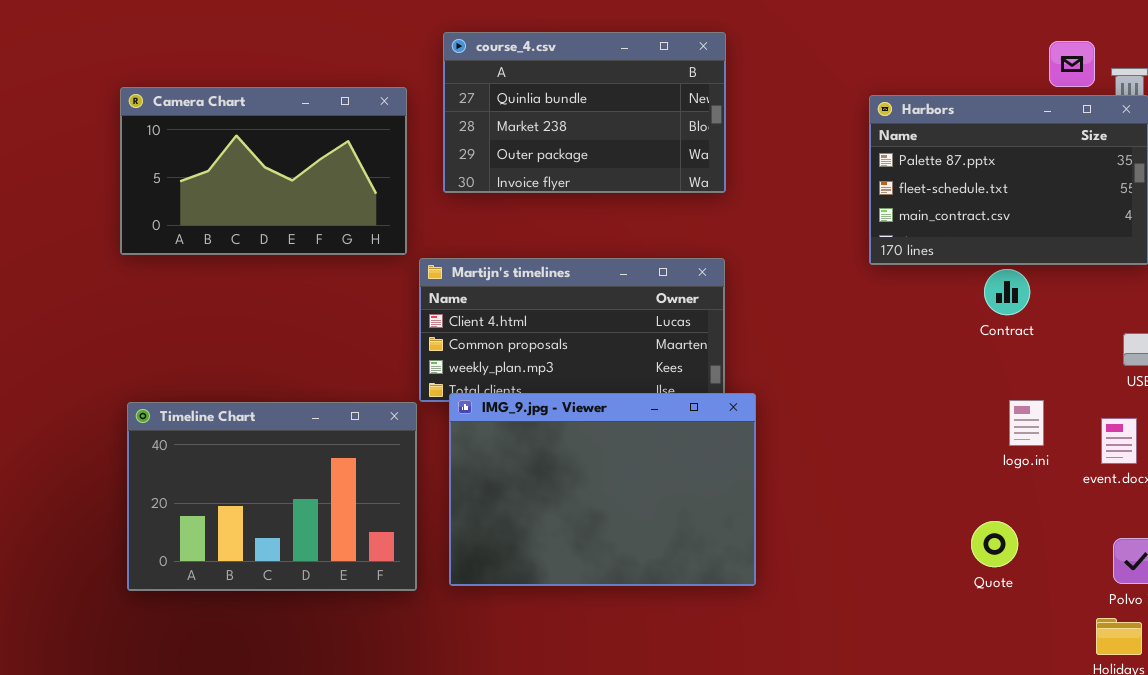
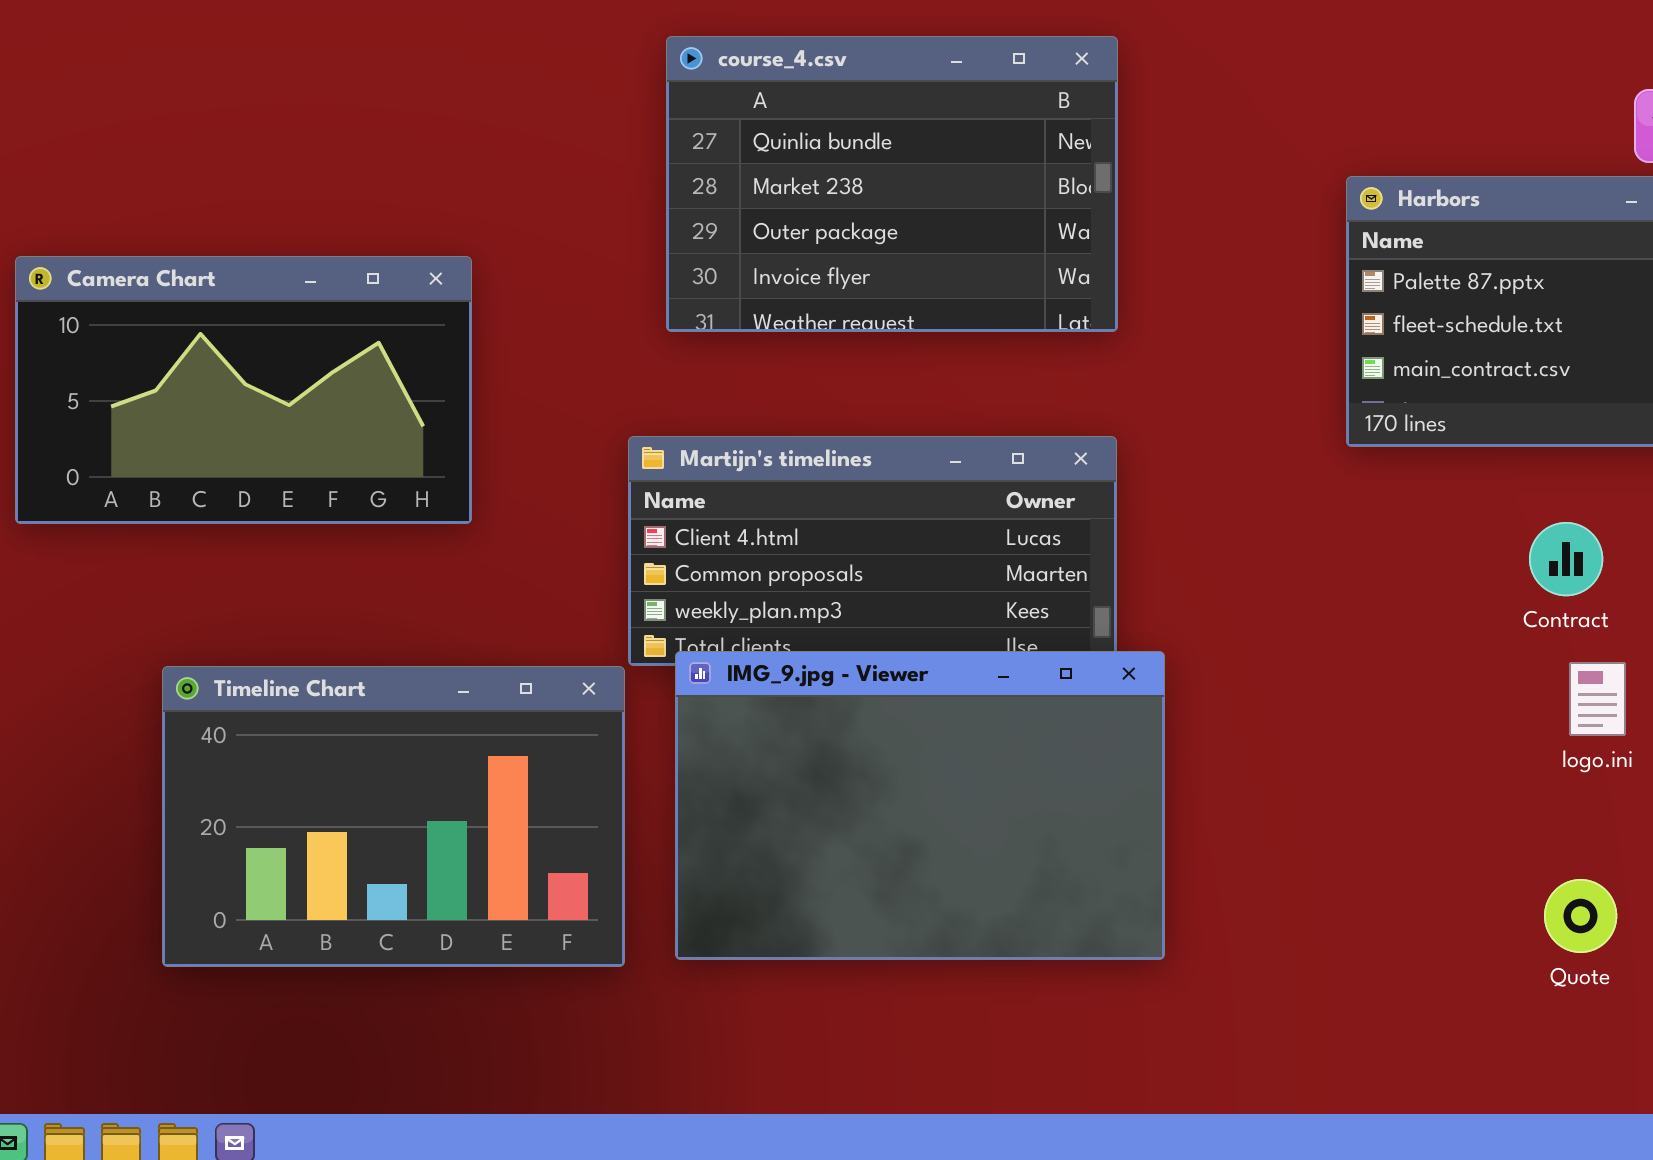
course_4.csv: [443,32,726,193] -> [666,36,1118,332], resized
Camera Chart: [120,87,407,255] -> [15,256,472,524], moved
Contract: [984,269,1030,315] -> [1529,522,1603,596], moved
Quote: [971,521,1018,567] -> [1544,879,1617,953], moved

